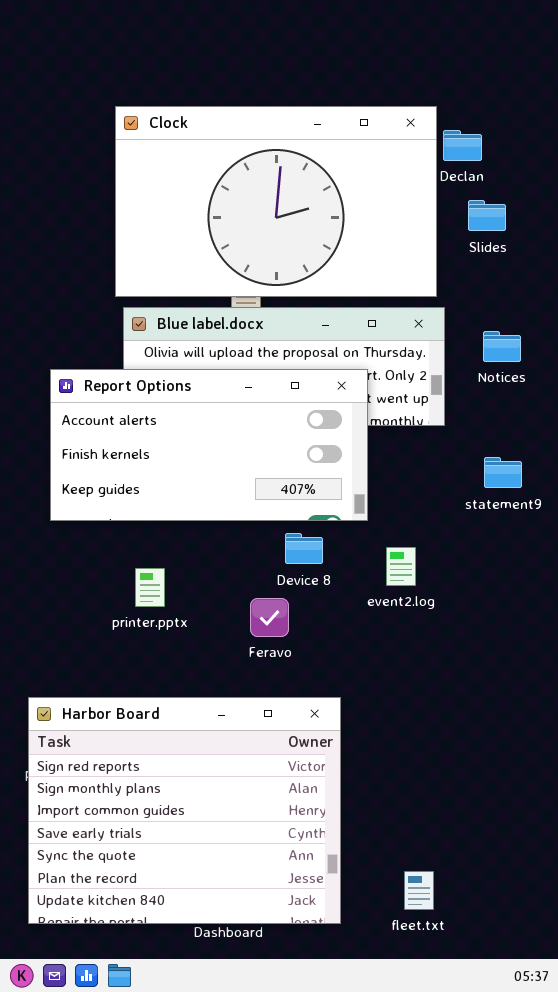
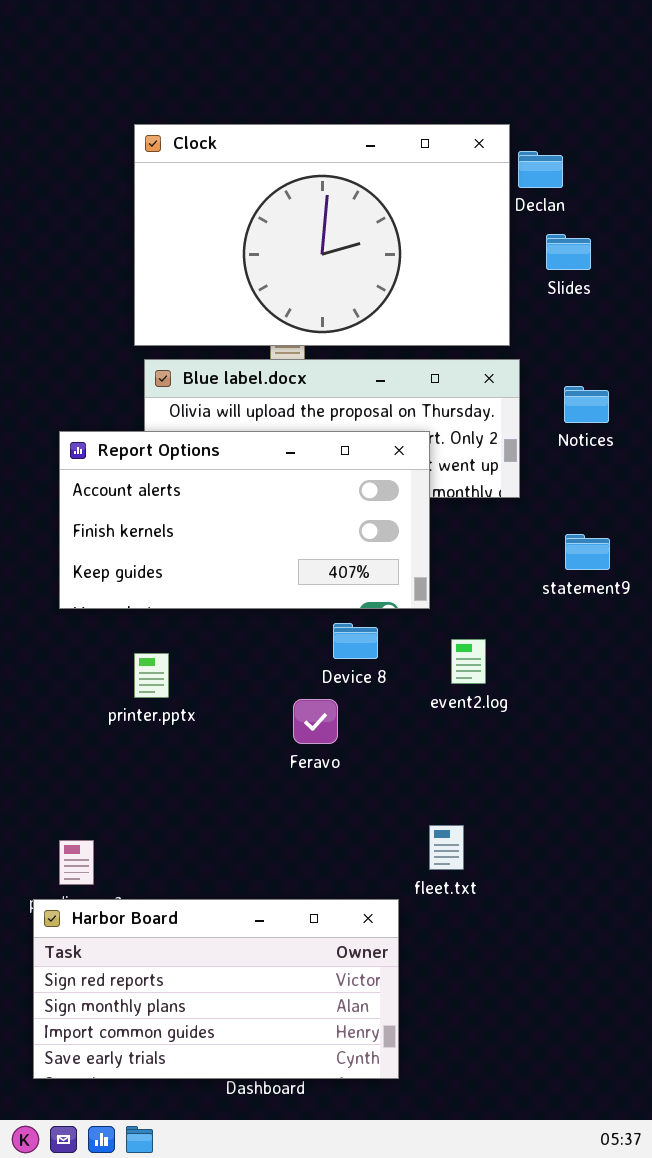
printer.pptx: [135,568,165,607] -> [134,653,169,698], moved
Harbor Board: [28,697,341,924] -> [33,899,399,1079], resized
fleet.txt: [404,871,434,910] -> [429,825,464,870], moved

